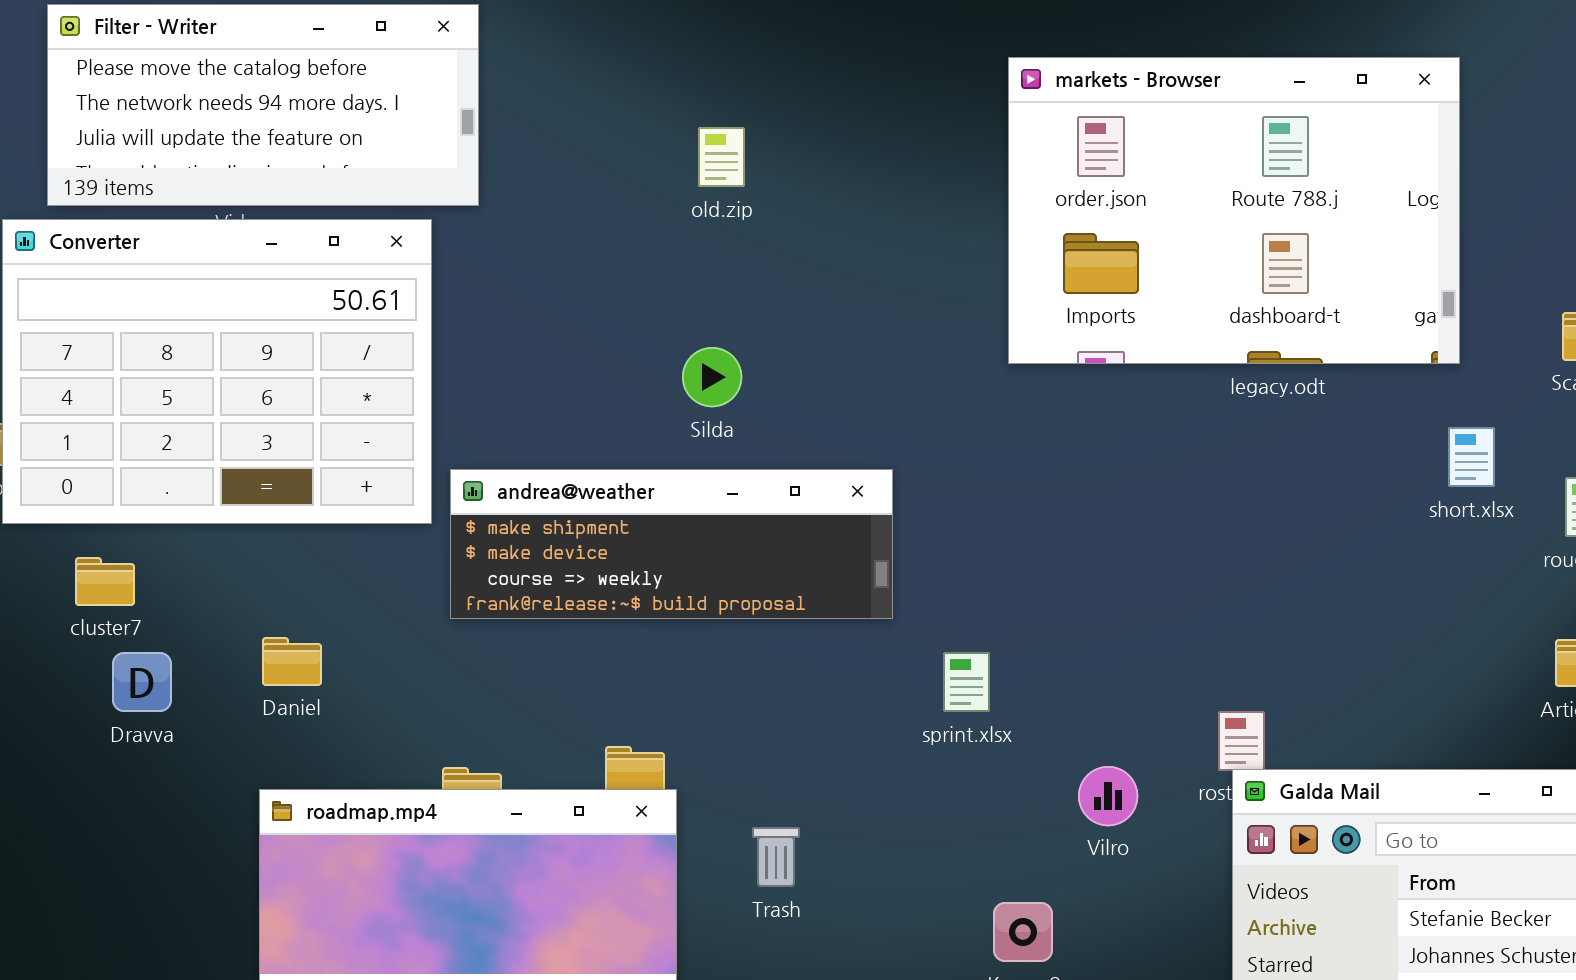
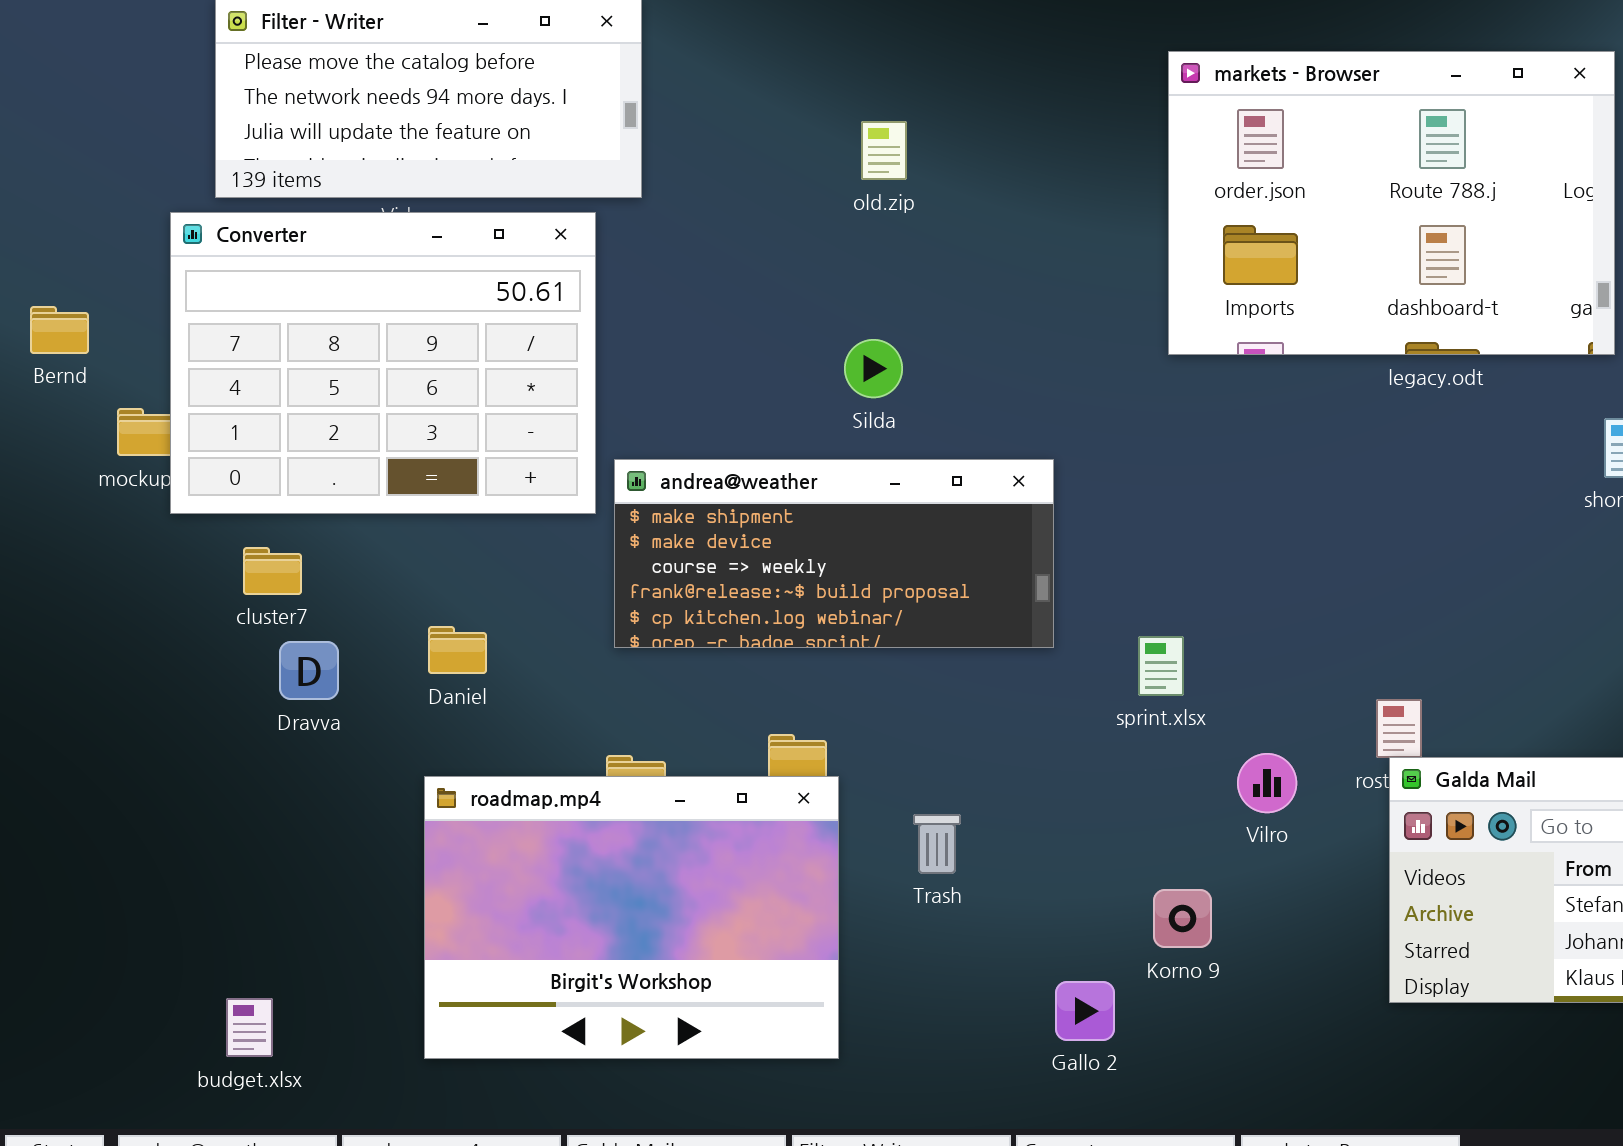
andrea@weather: [450,469,893,619] -> [614,459,1054,648], resized
sprint.xlsx: [943,652,990,712] -> [1138,636,1184,696], moved

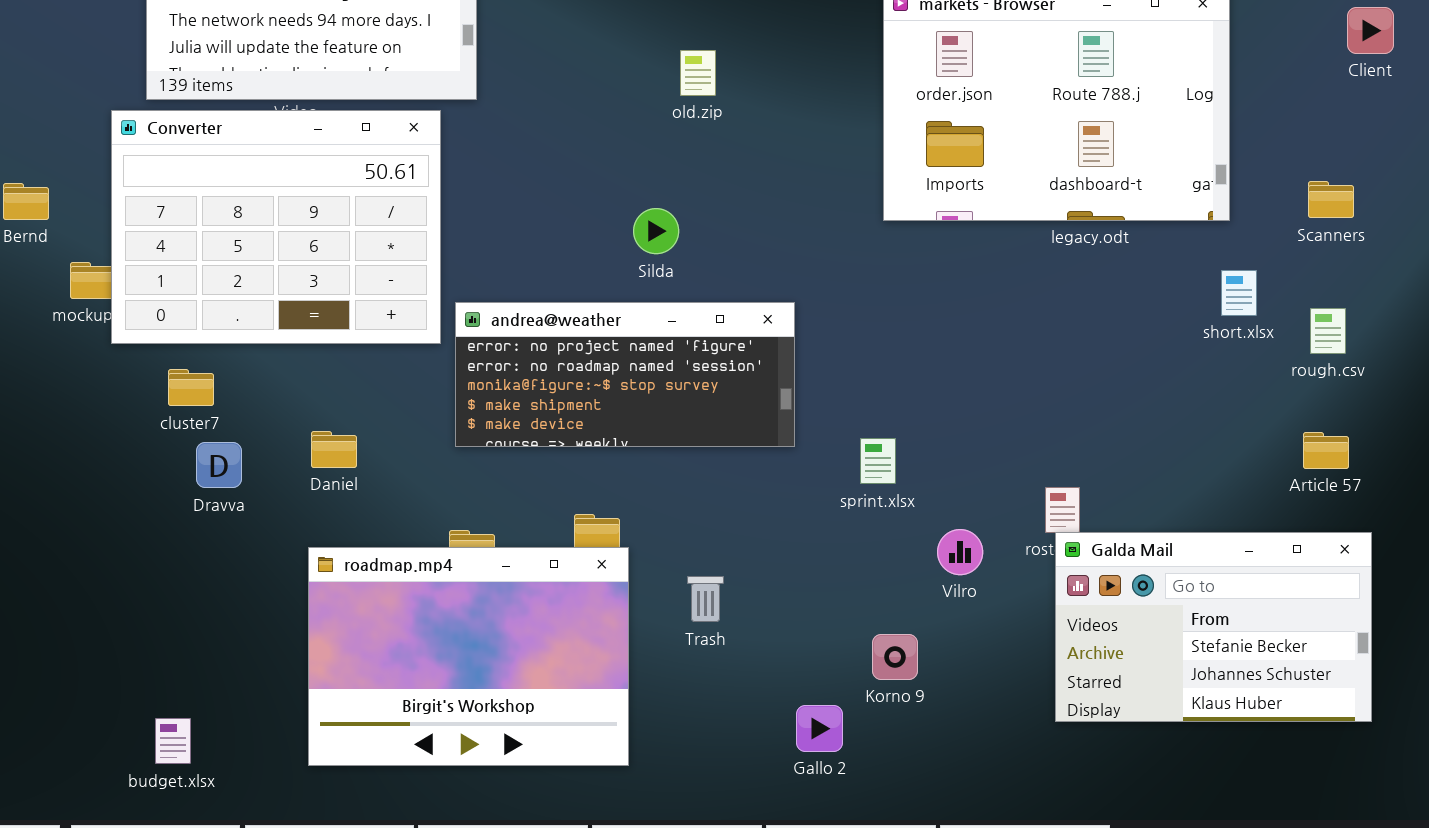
old.zip: [861,121,907,180] -> [680,50,716,96], moved
andrea@weather: [614,459,1054,648] -> [455,302,795,447], scrolled up 3 rows

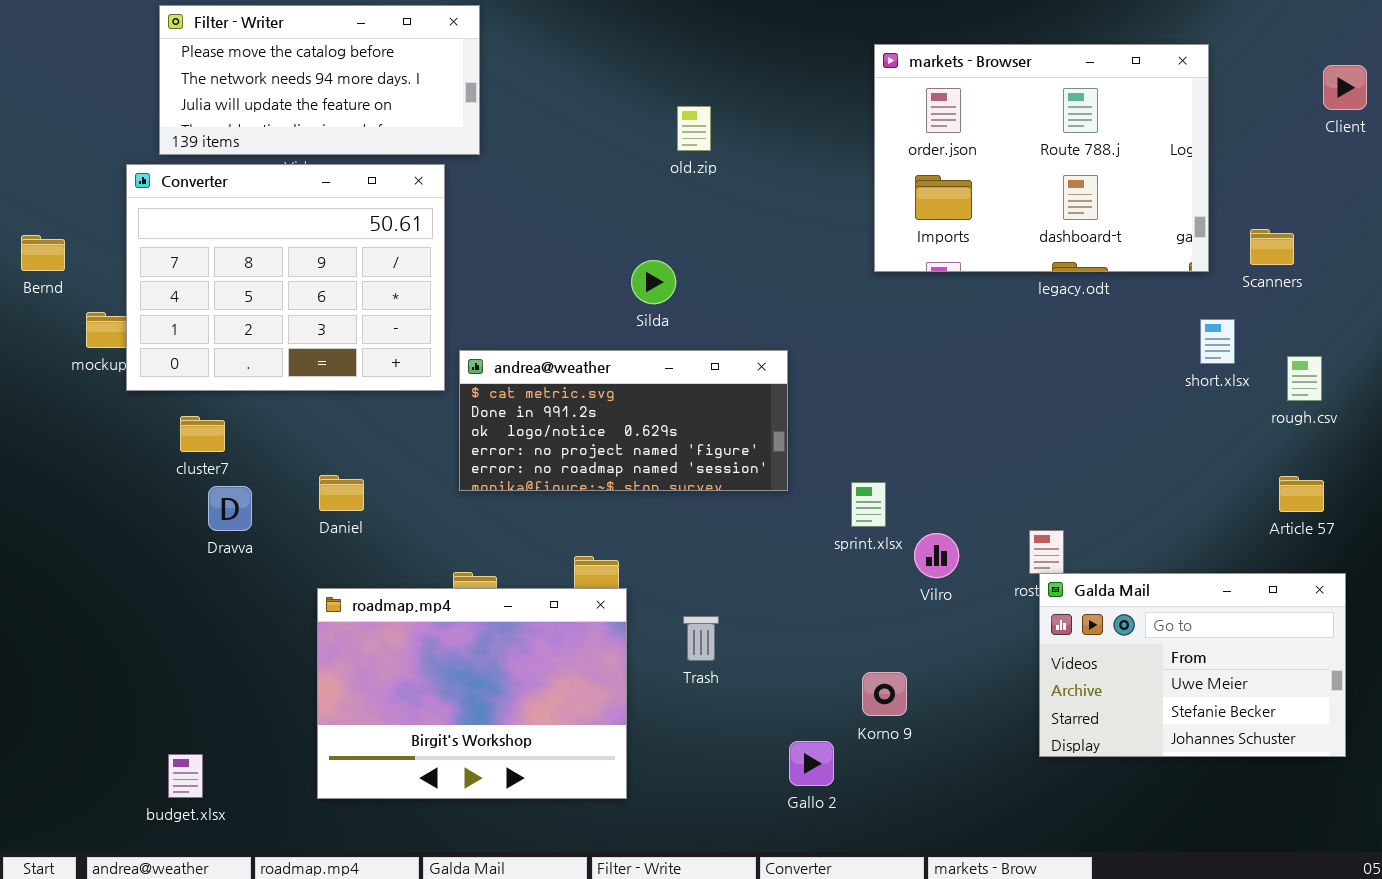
Scanners: [1308,181,1354,218] -> [1250,229,1294,265], moved
andrea@weather: [455,302,795,447] -> [459,350,788,491], scrolled up 3 rows
Vilro: [937,529,983,575] -> [914,533,959,578], moved
Galda Mail: [1055,532,1372,722] -> [1039,573,1346,757], scrolled up 1 row

